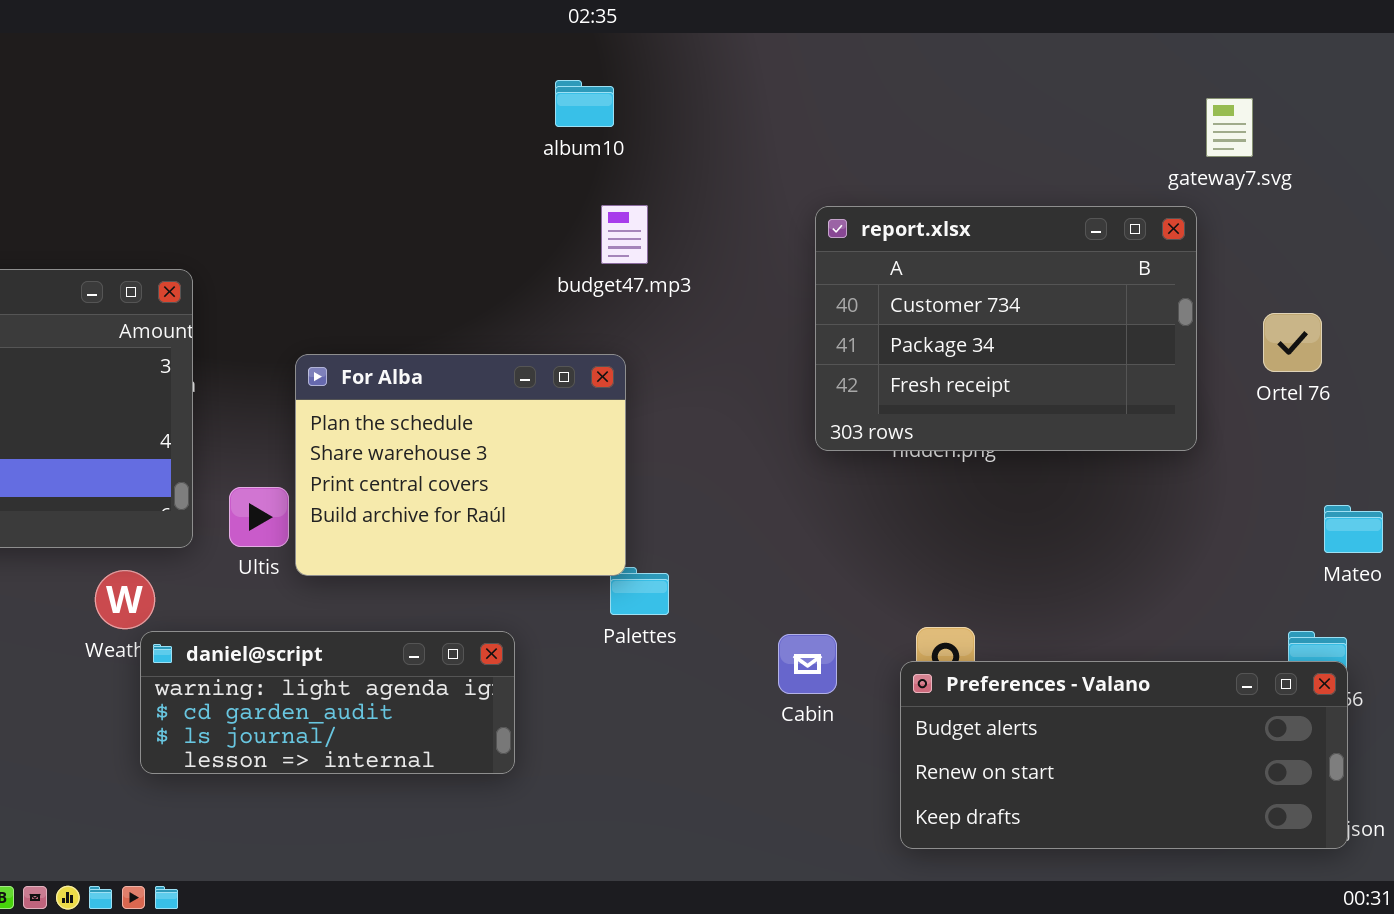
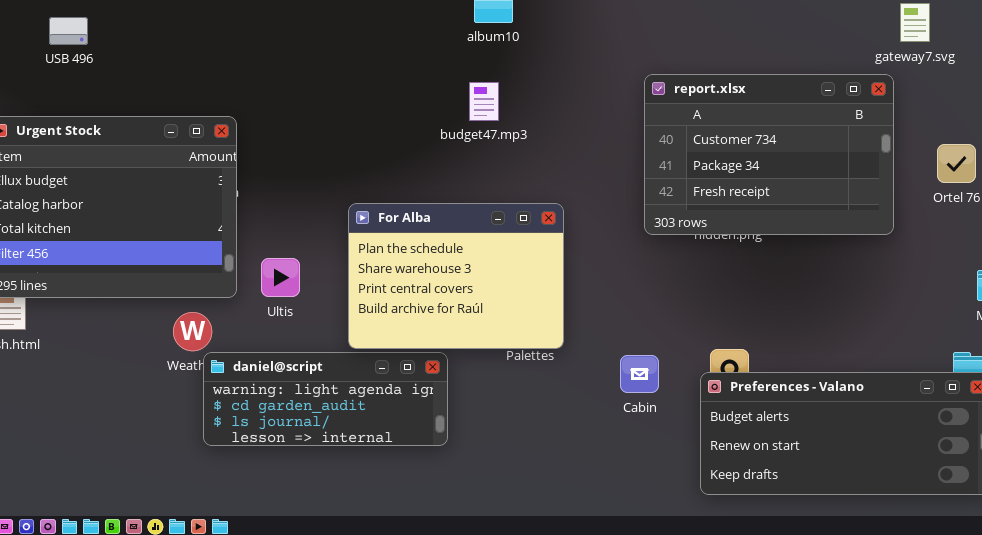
budget47.mp3: [601,205,648,264] -> [469,82,499,121], moved
For Alba: [295,354,626,576] -> [348,203,564,349], moved

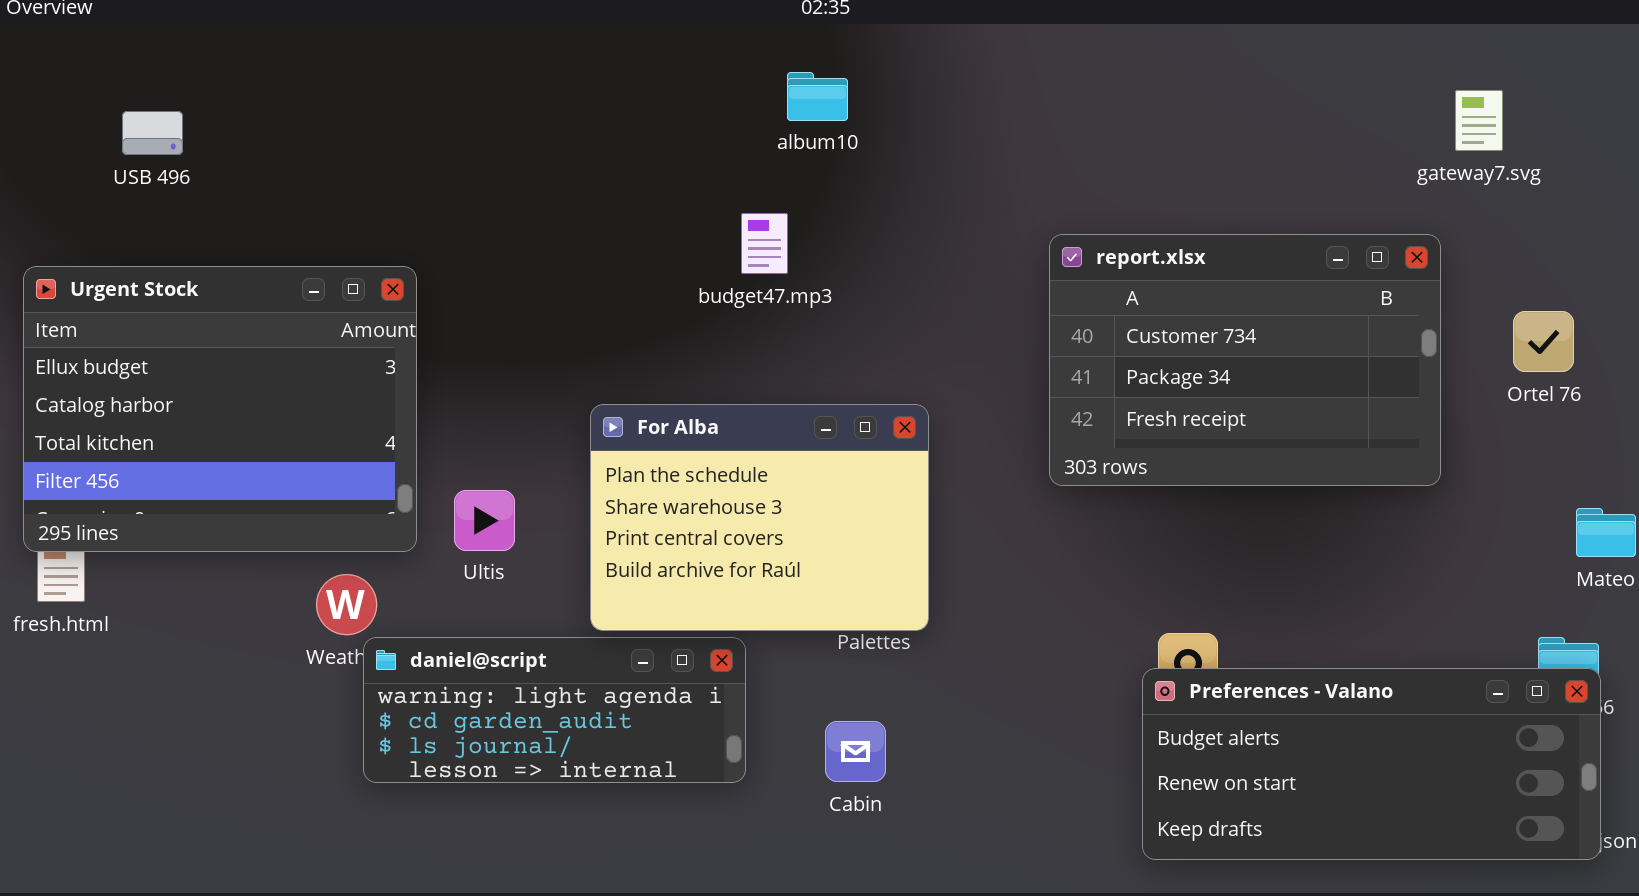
report.xlsx: [644,74,894,235] -> [1049,234,1441,486], moved
budget47.mp3: [469,82,499,121] -> [741,213,788,274], moved
Cabin: [620,355,659,393] -> [825,721,886,782], moved

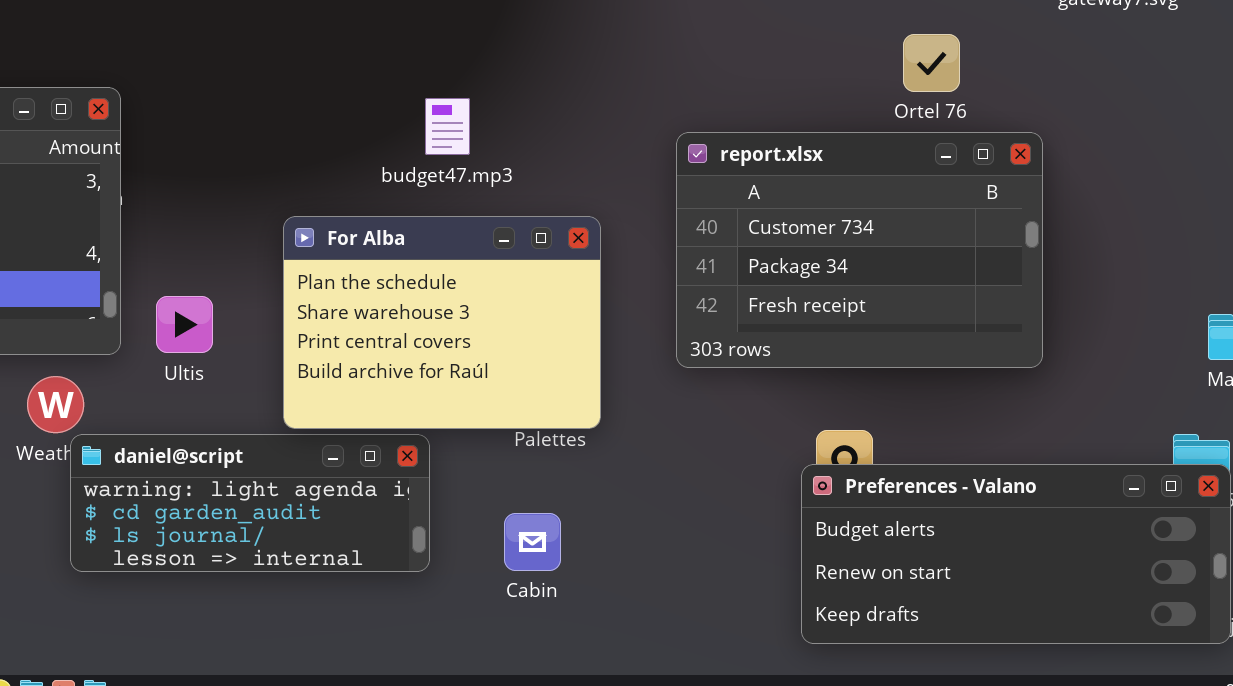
budget47.mp3: [741,213,788,274] -> [425,98,470,155], moved
report.xlsx: [1049,234,1441,486] -> [676,132,1043,368], moved
Ortel 76: [1513,311,1574,372] -> [903,34,960,92], moved

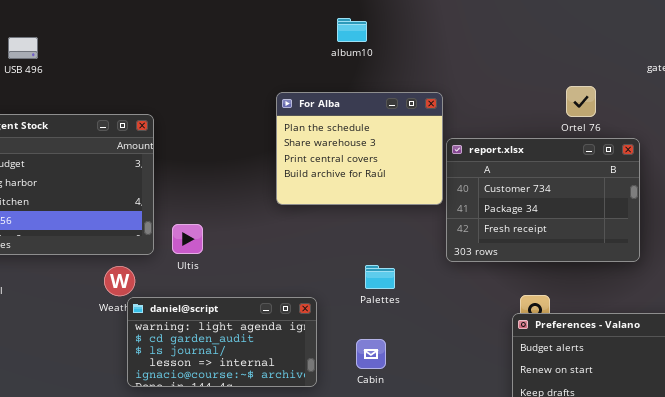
For Alba: [283,216,601,429] -> [276,92,443,205], moved
daniel@script: [70,434,430,572] -> [127,297,317,387], resized

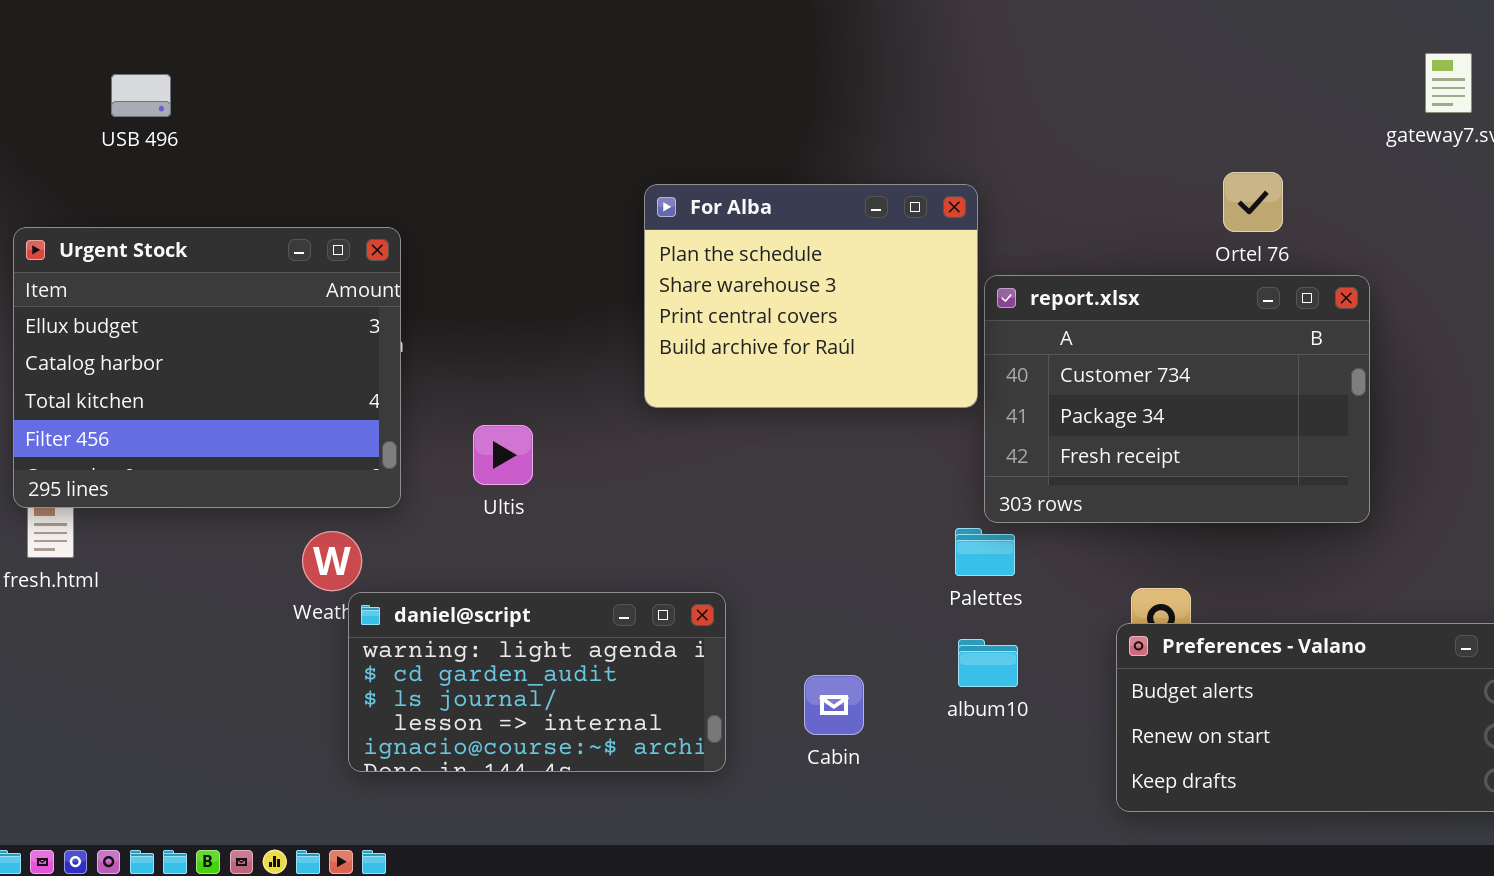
album10: [337,18,367,42] -> [958,639,1018,687], moved
Ultis: [172,224,203,254] -> [473,425,533,485], moved
Palettes: [365,265,395,289] -> [955,528,1015,576], moved

